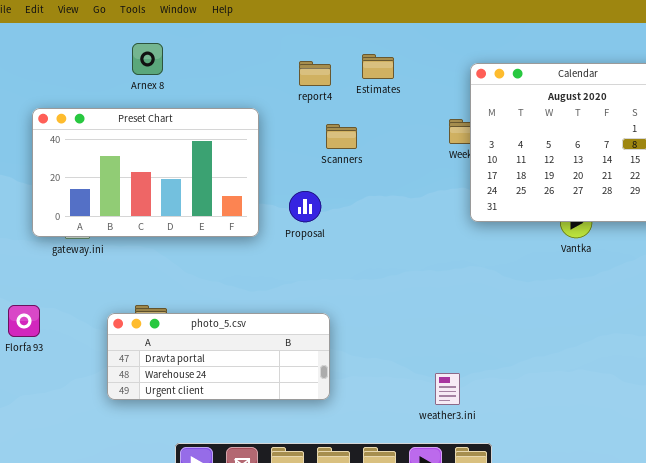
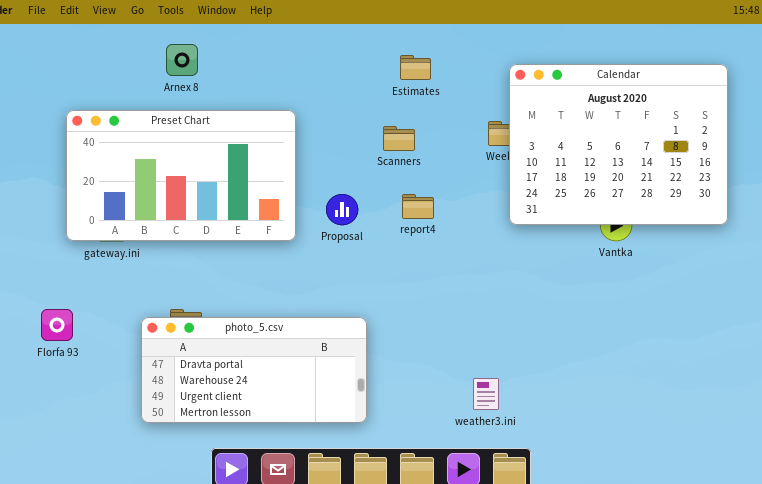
report4: [299,61,331,86] -> [402,194,434,219], moved
Scanners: [326,124,357,149] -> [383,126,415,151], moved
photo_5.csv: [107,313,330,400] -> [141,317,367,423], resized

